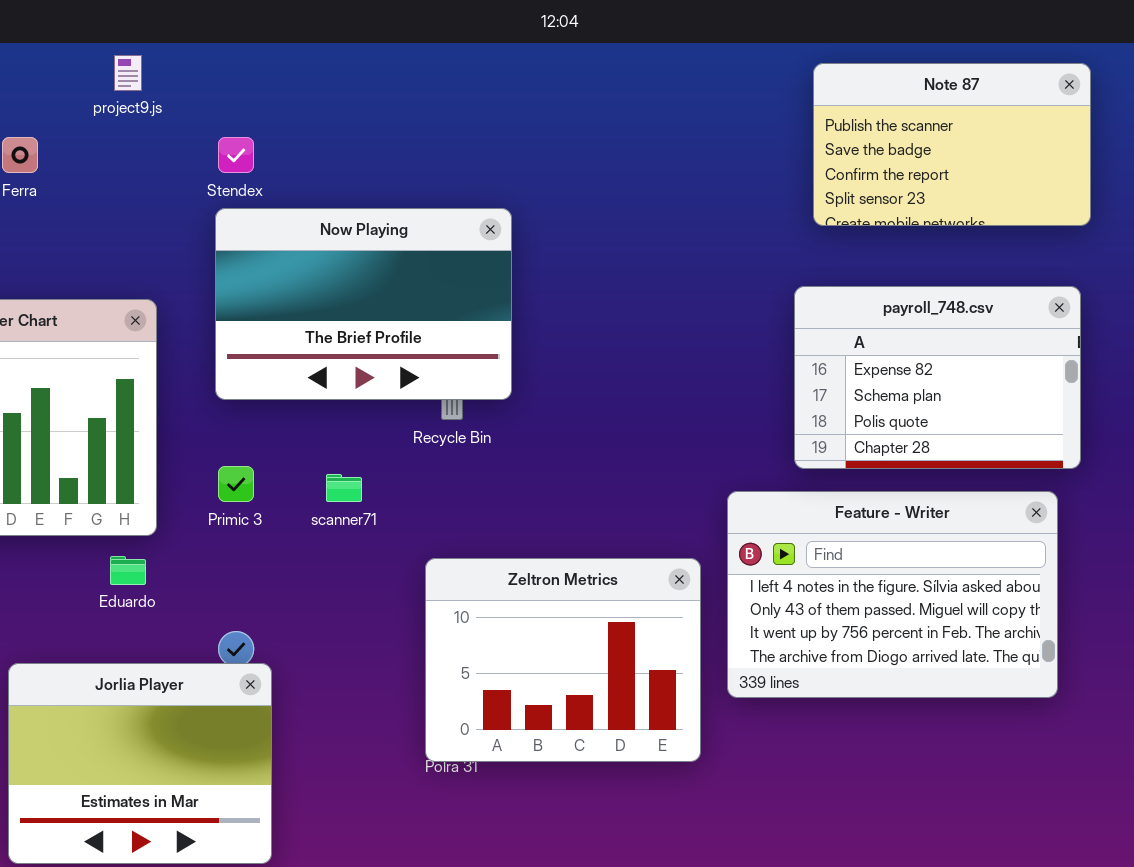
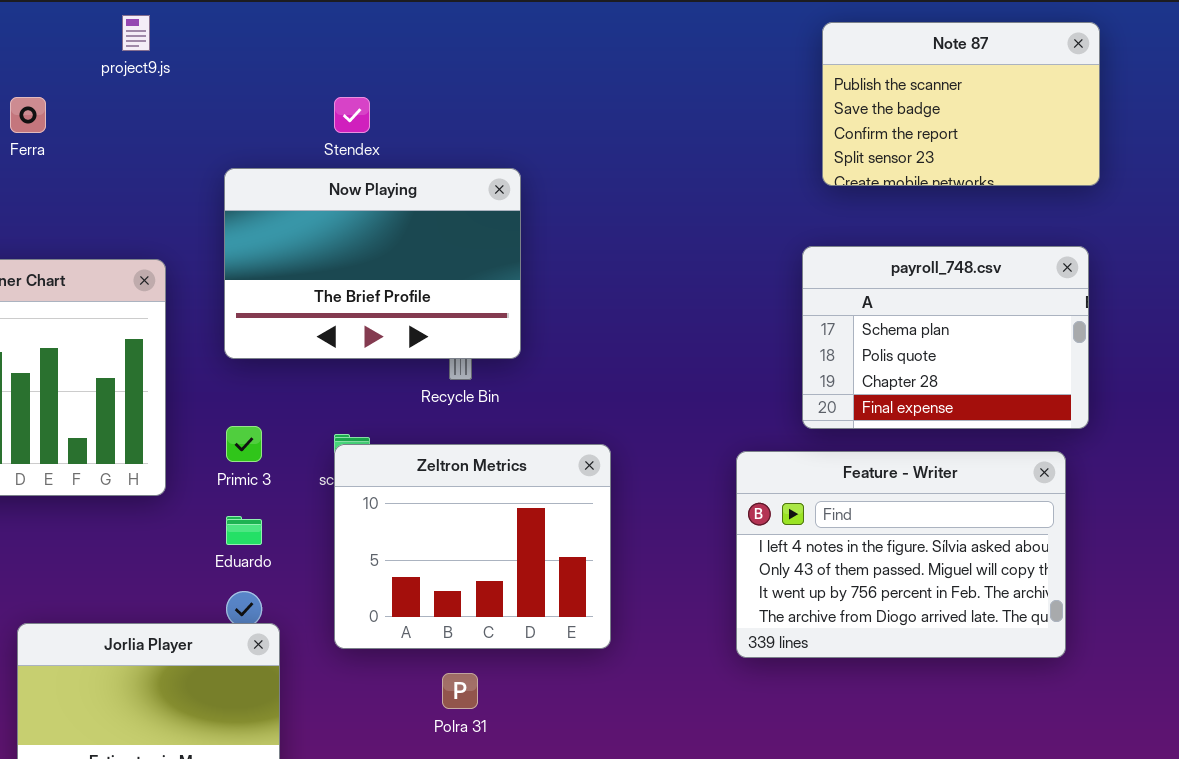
Stendex: [218,137,254,173] -> [334,97,370,133], moved
payroll_748.csv: [794,286,1081,469] -> [802,246,1089,429], scrolled down 1 row
Eduardo: [110,556,146,585] -> [226,516,262,545], moved
Zeltron Metrics: [425,558,701,762] -> [334,444,611,649], moved

